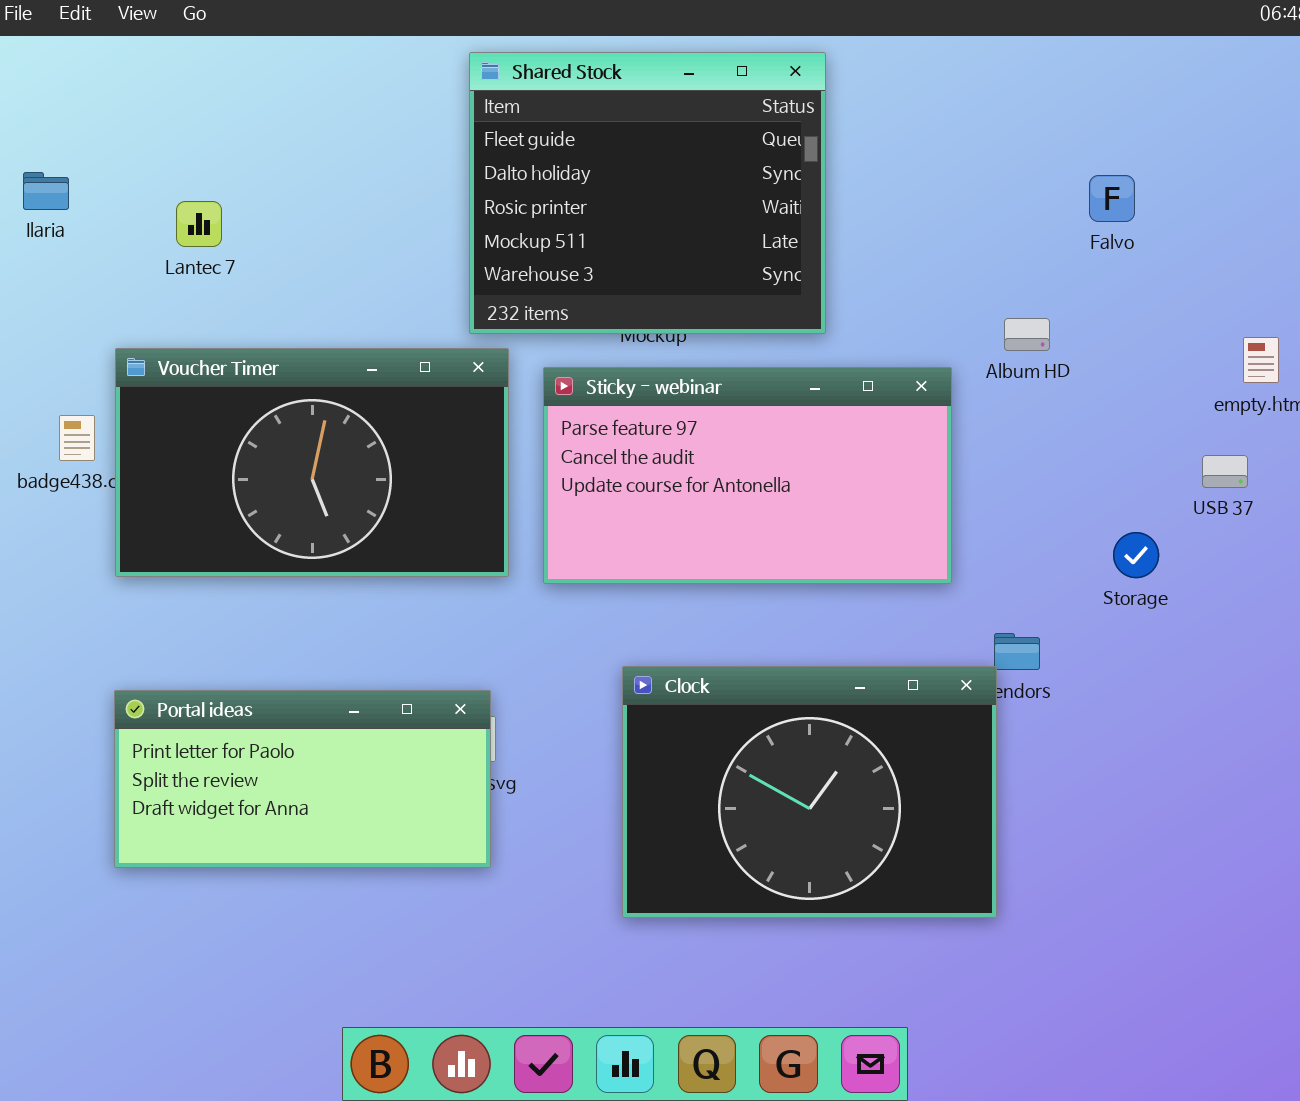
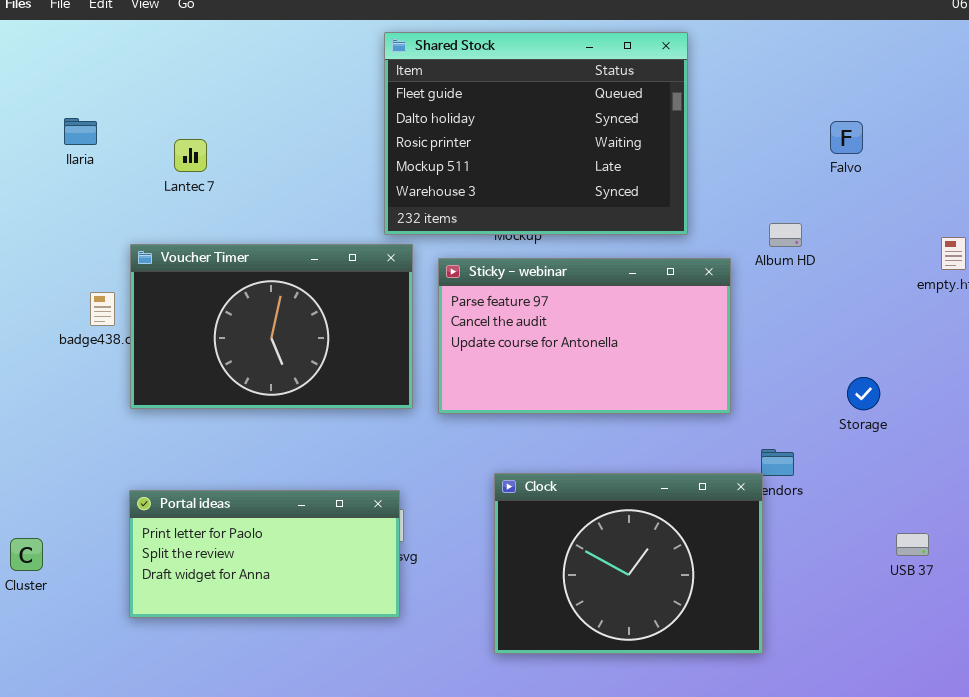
Shared Stock: [469,52,826,334] -> [384,32,688,235], resized
USB 37: [1202,455,1248,488] -> [896,533,929,556], moved

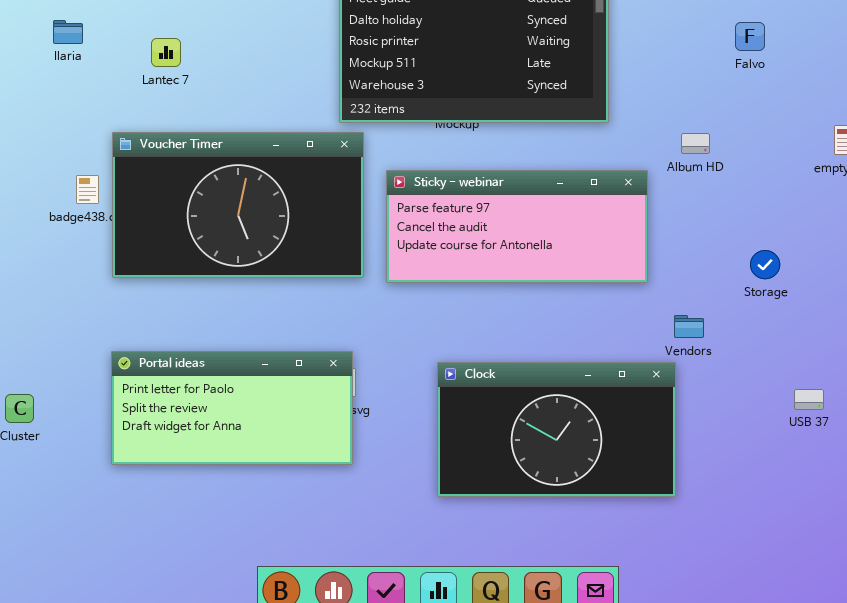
Album HD: [769,223,802,247] -> [681,133,710,154], moved
Sticky - webinar: [438,258,731,414] -> [386,170,648,283], resized
Clock: [494,473,763,654] -> [437,362,676,497], resized

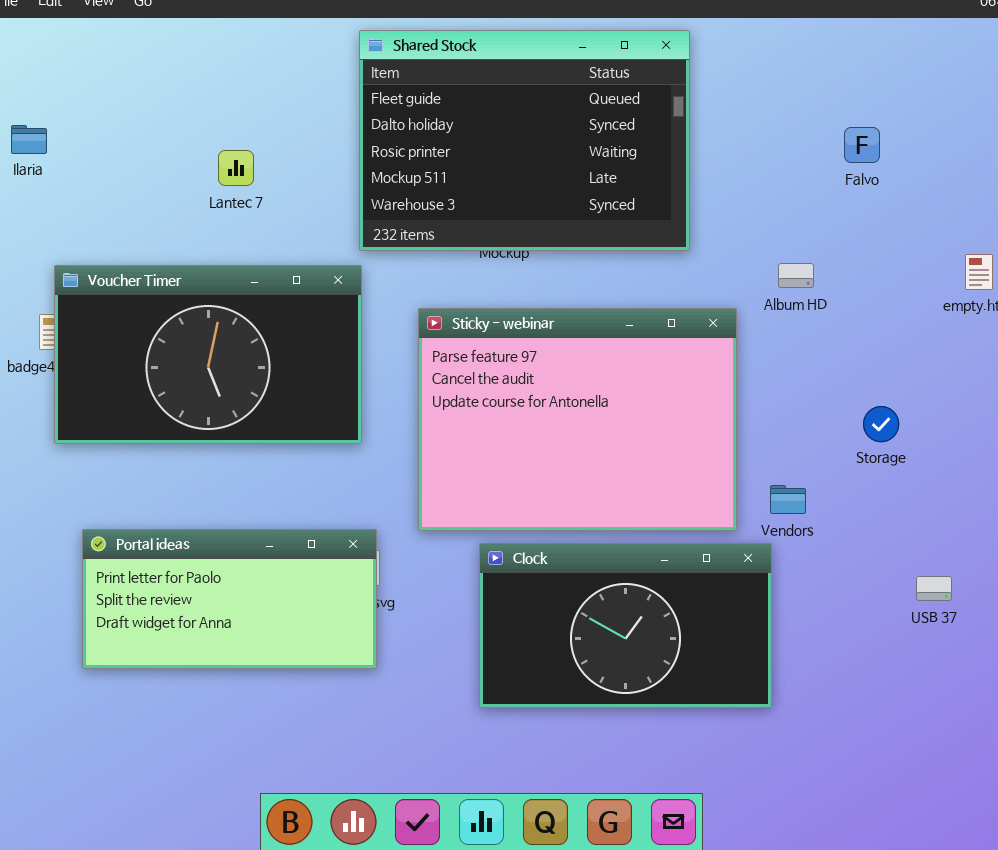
Lantec 7: [151,38,181,67] -> [218,150,254,186], moved
Voucher Timer: [112,132,364,278] -> [54,265,362,444], moved
Sticky - webinar: [386,170,648,283] -> [418,308,737,531], resized

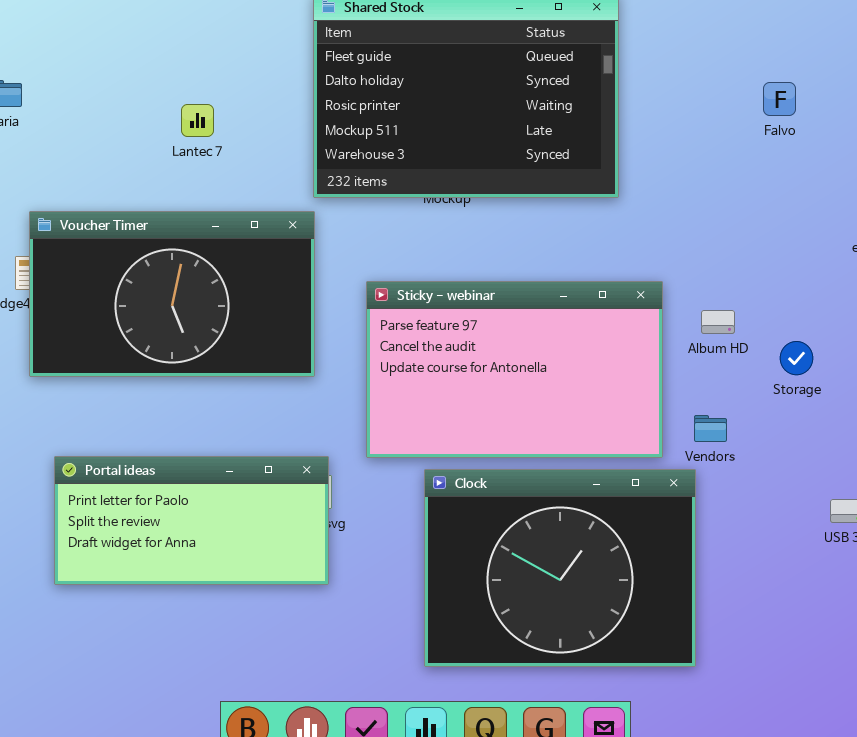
Album HD: [778,263,814,288] -> [701,310,735,334], moved
Sticky - webinar: [418,308,737,531] -> [366,281,663,458], resized
Clock: [479,543,772,708] -> [424,469,696,667], resized

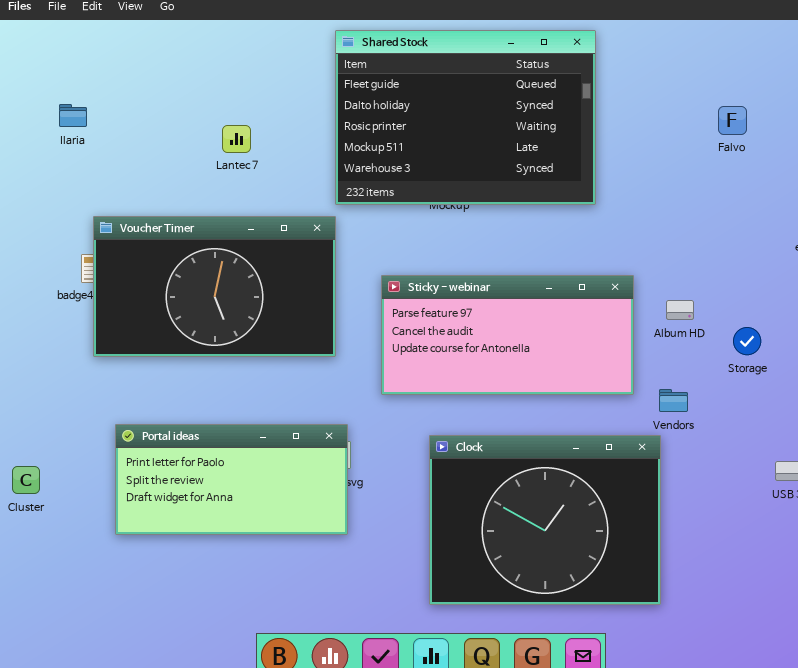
Sticky - webinar: [366,281,663,458] -> [381,275,634,395], resized

